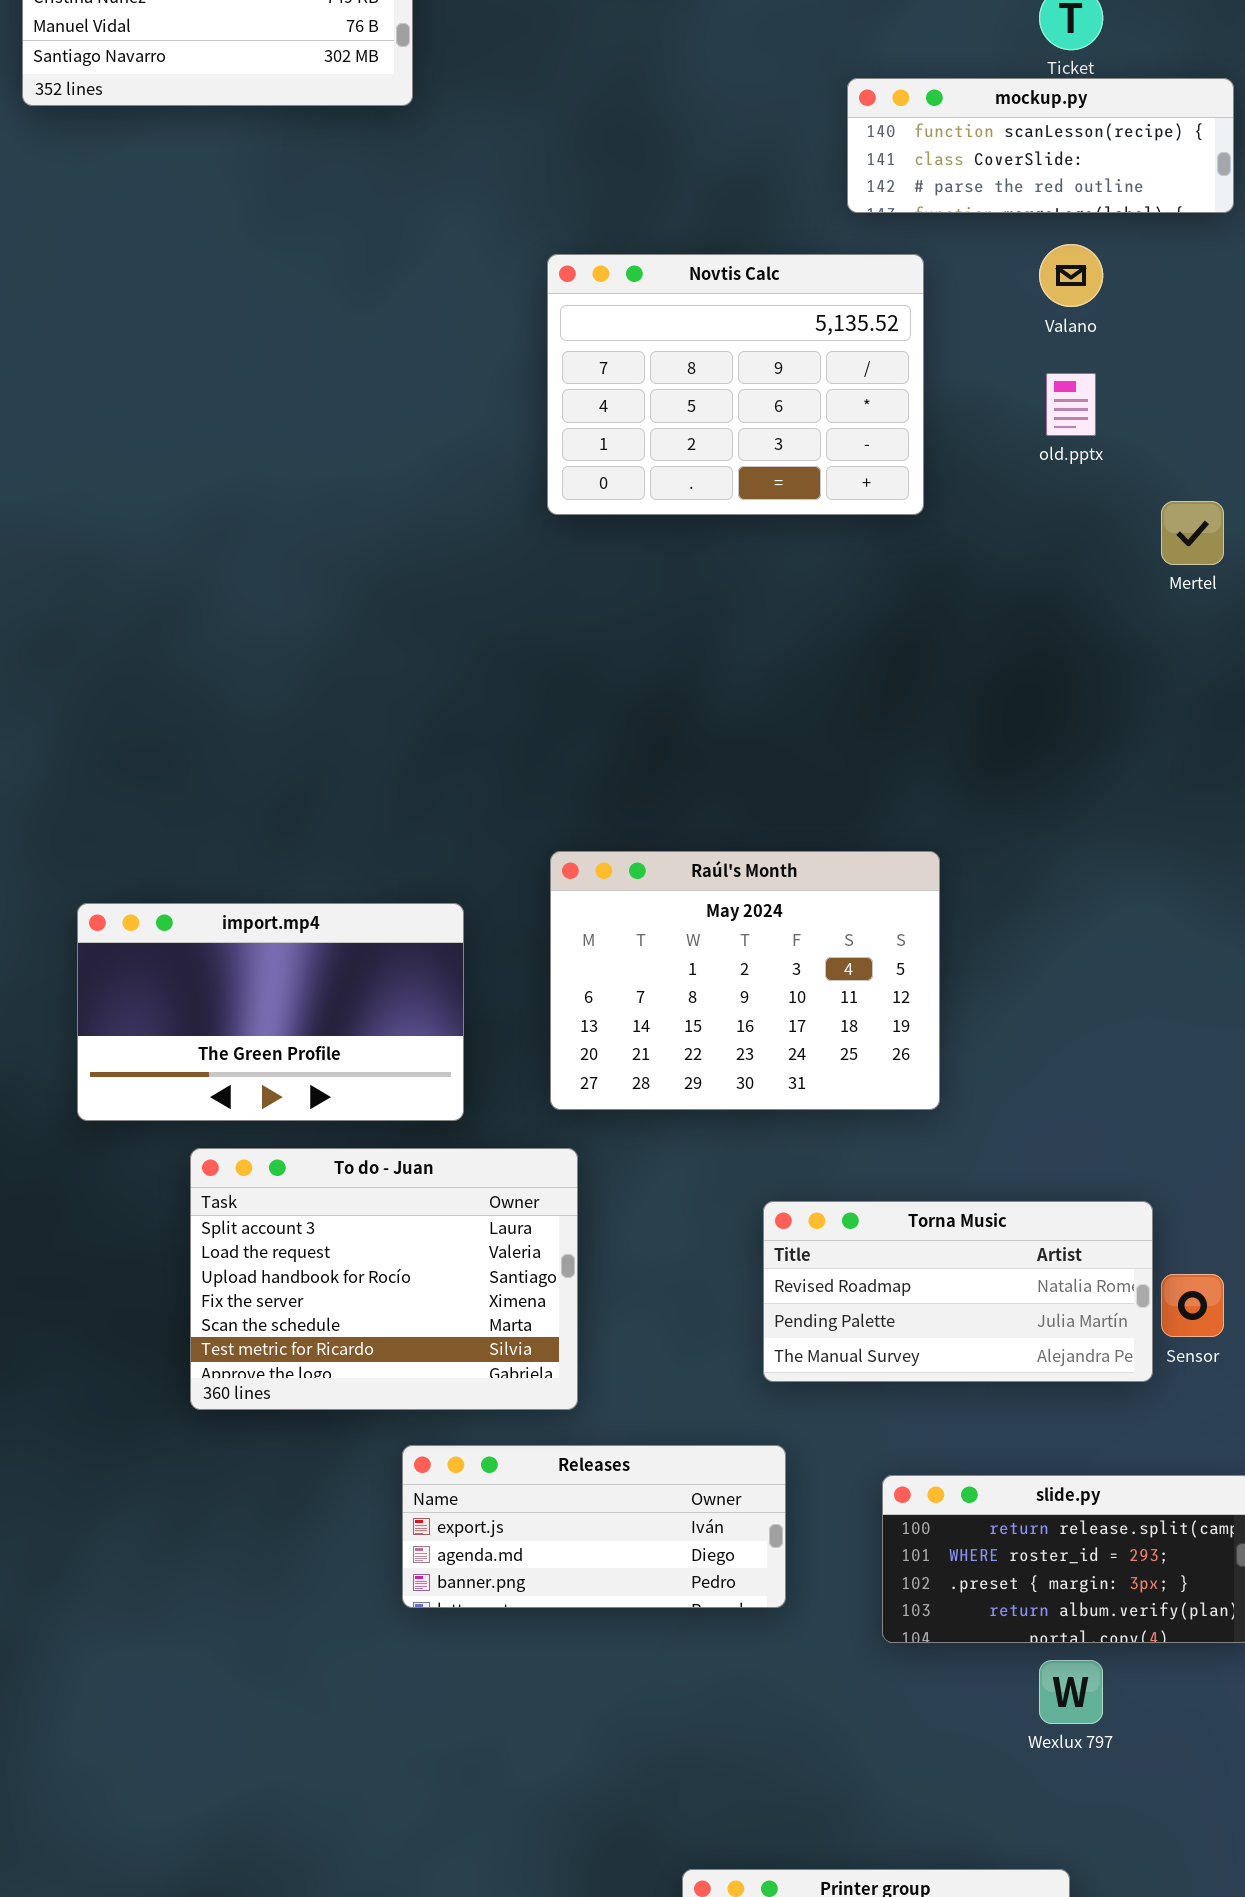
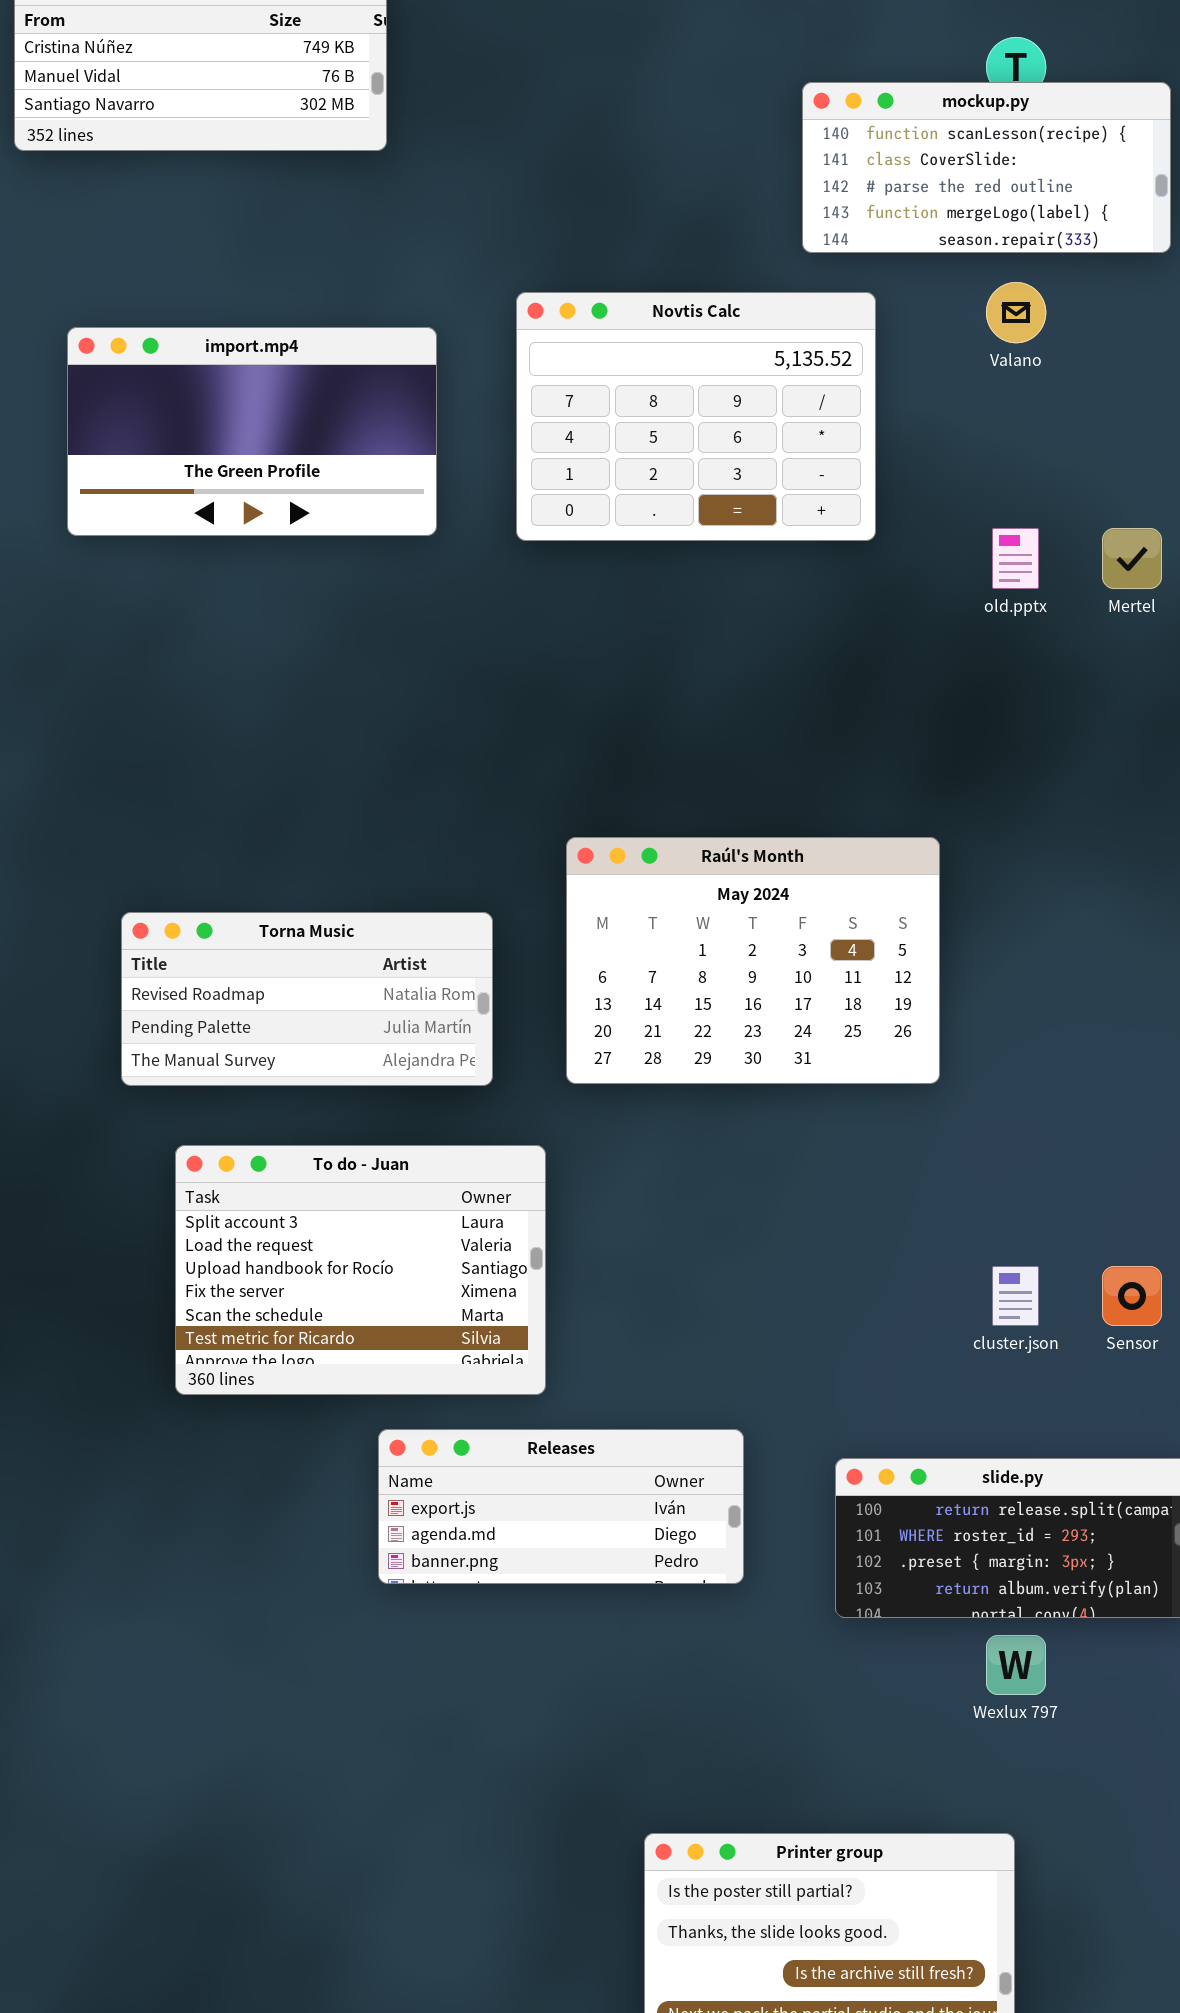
mockup.py: [847,78,1234,213] -> [802,82,1171,253], resized
old.pptx: [1046,373,1096,436] -> [992,528,1039,589], moved
Raúl's Month: [550,851,940,1110] -> [566,837,940,1084], moved
import.mp4: [77,903,464,1121] -> [67,327,437,536], moved
Torna Music: [763,1201,1153,1382] -> [121,912,493,1086], moved

